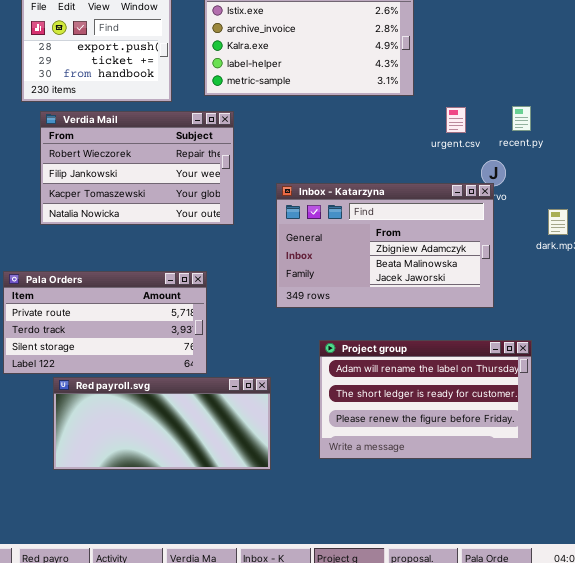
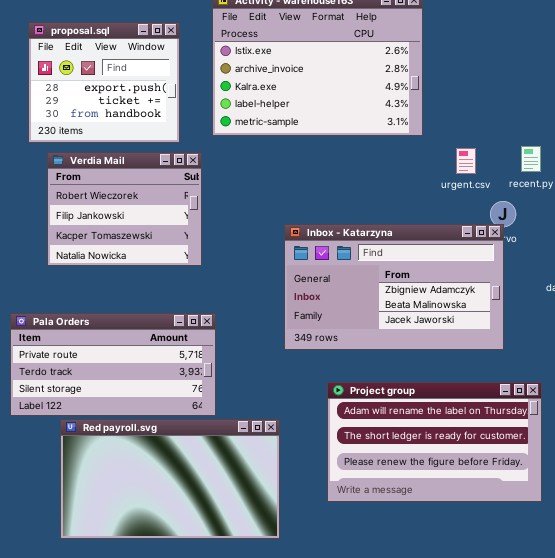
Verdia Mail: [40,111,234,225] -> [47,152,202,266], resized
Red payroll.svg: [53,377,271,470] -> [60,419,280,539], resized

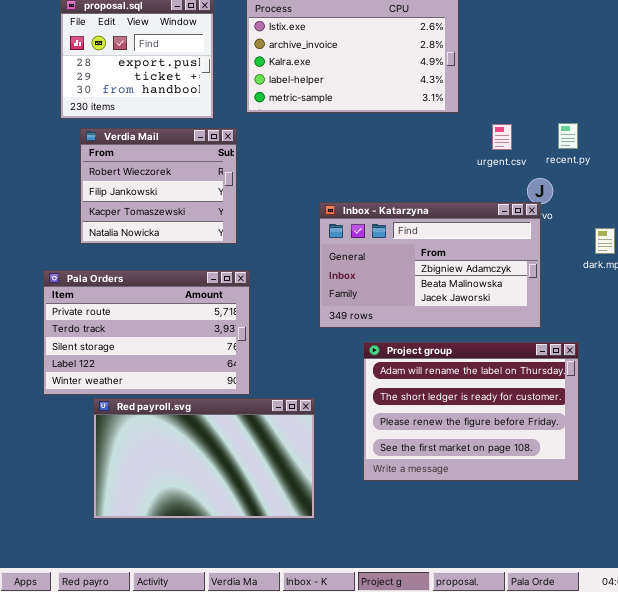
Pala Orders: [10,313,216,416] -> [43,270,250,395], resized
Project group: [327,382,542,502] -> [363,342,579,481], resized

